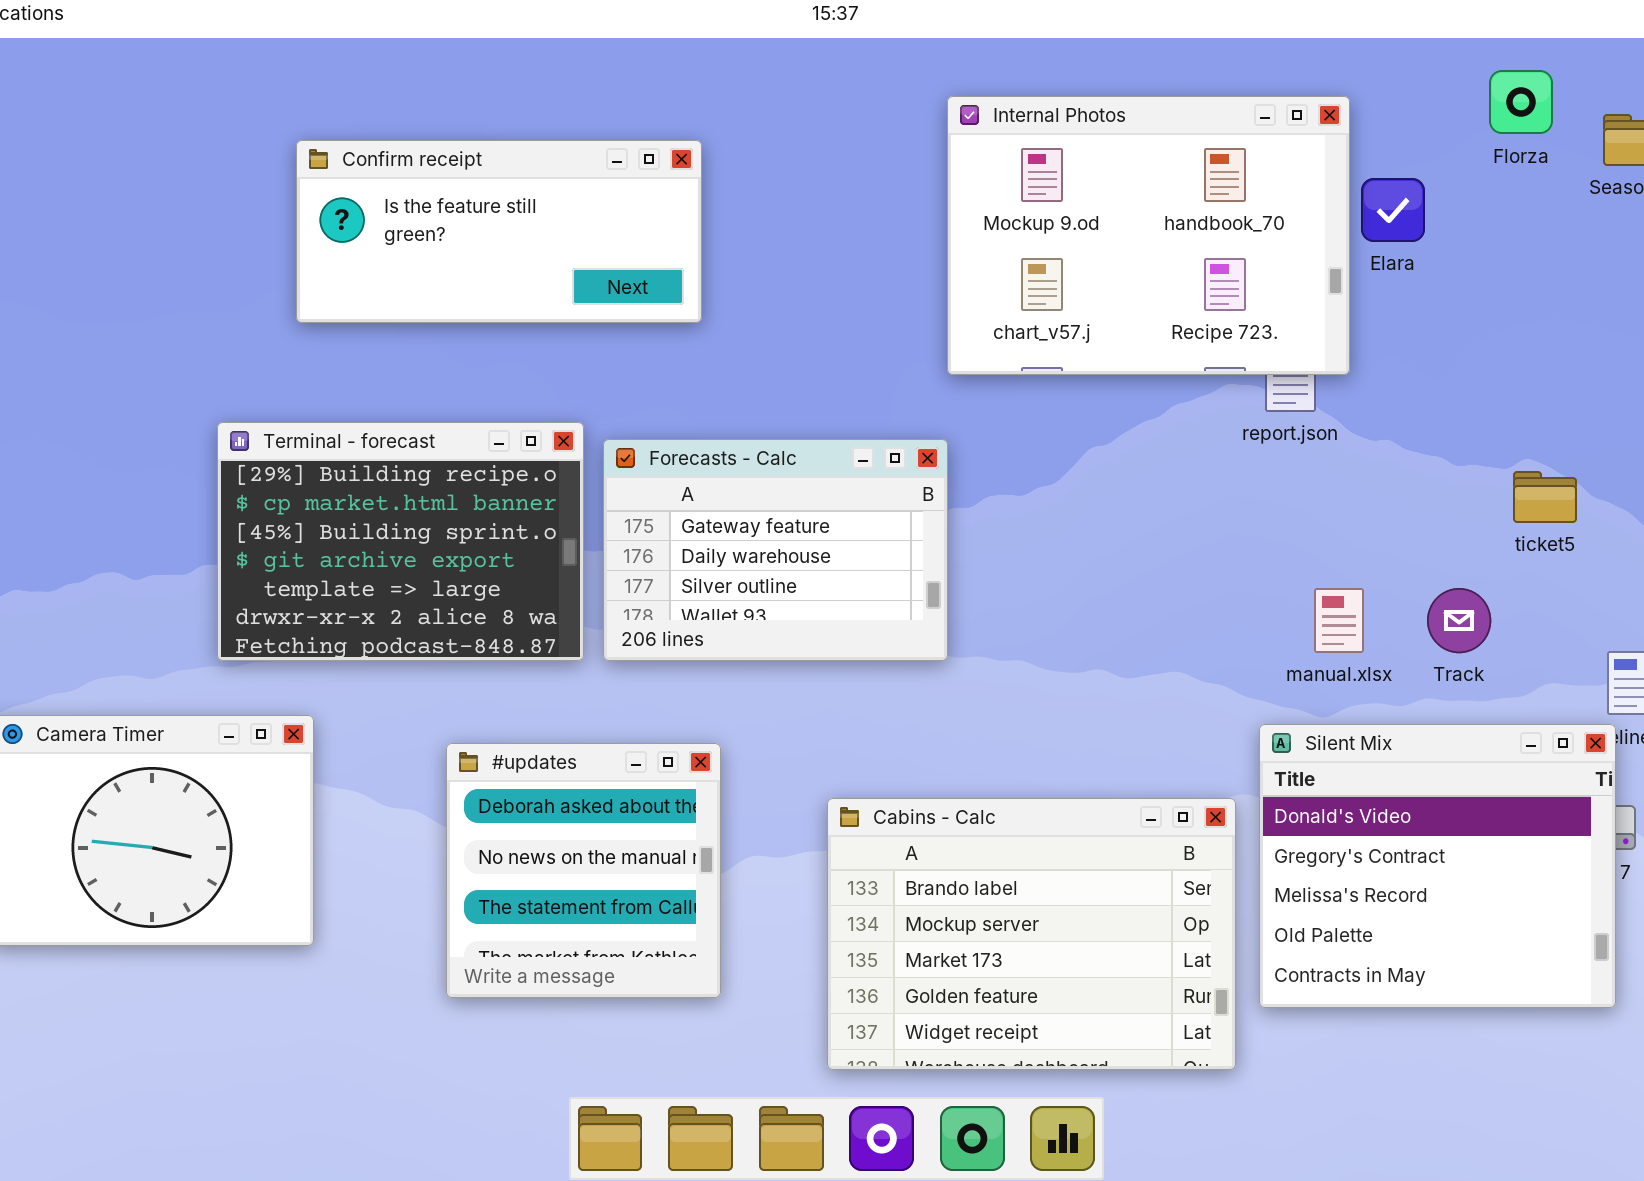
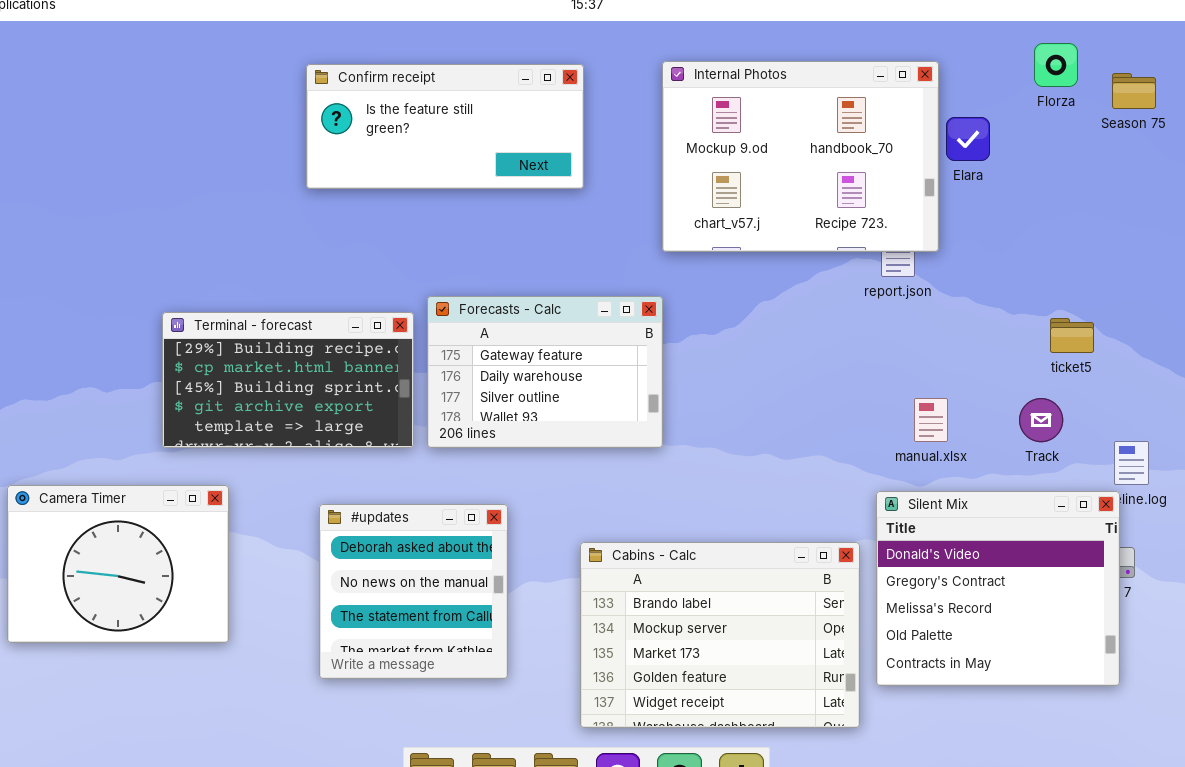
Confirm receipt: [296,140,702,323] -> [306,64,584,189], moved
Terminal - forecast: [217,422,584,661] -> [162,312,414,448], resized
Track: [1427,588,1491,653] -> [1019,398,1063,442], moved

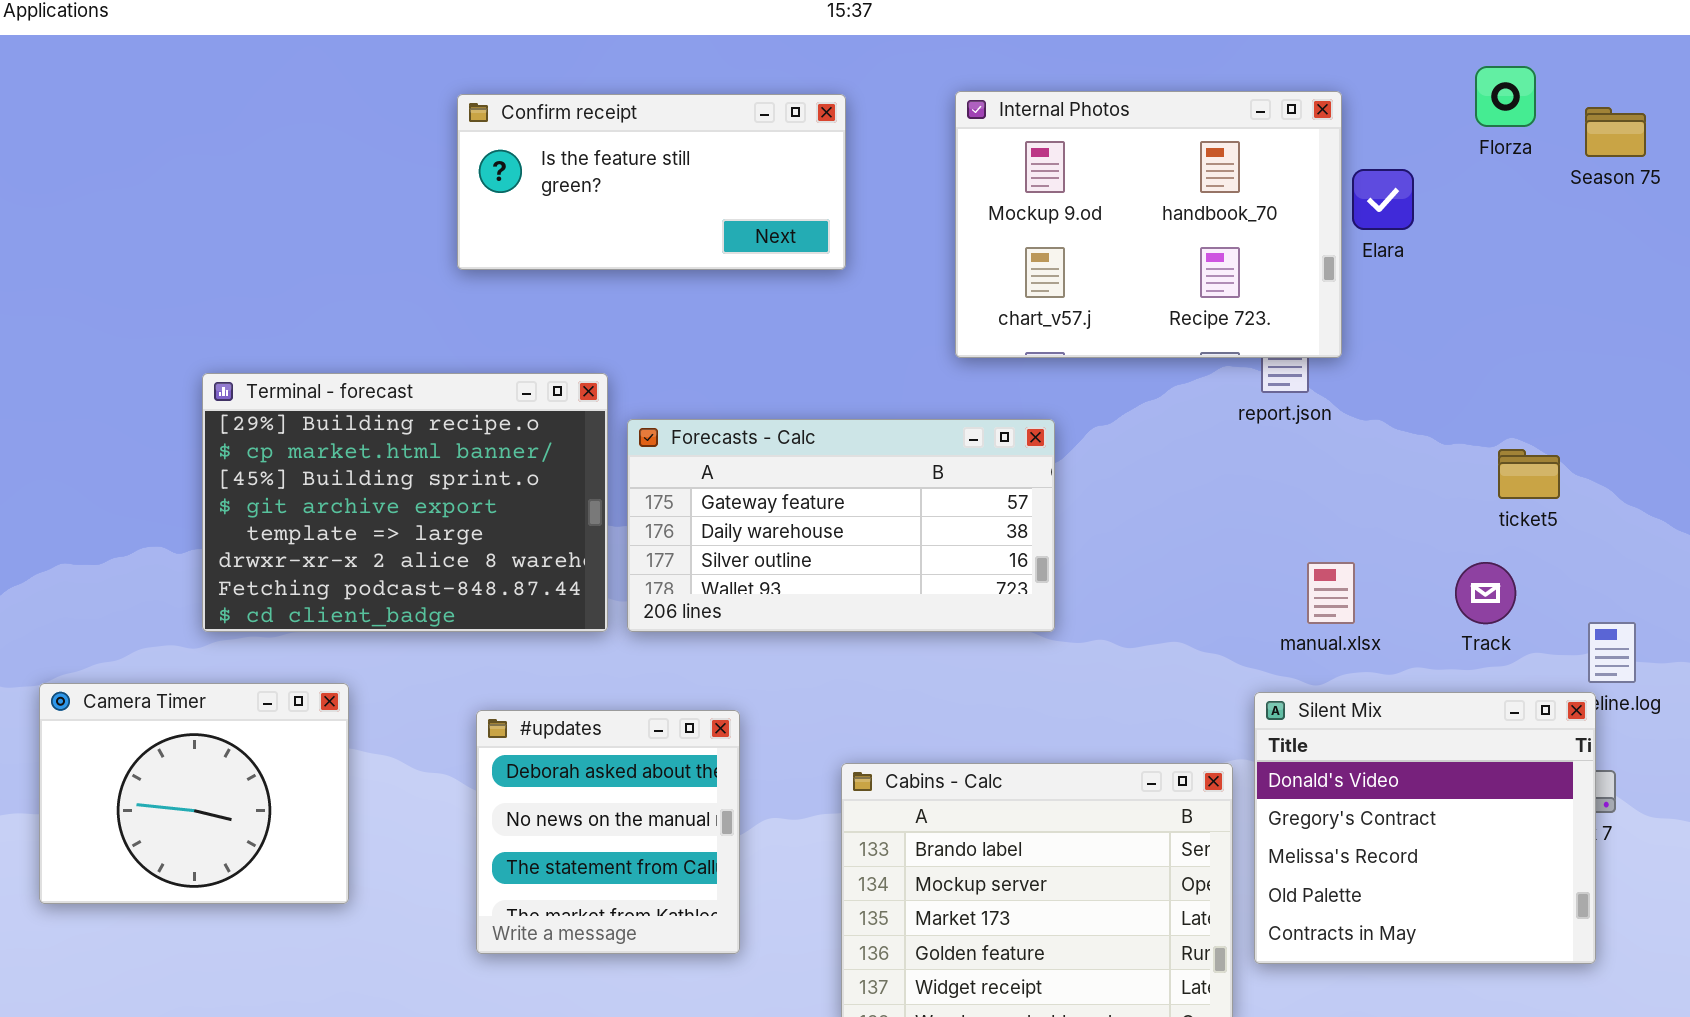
Forecasts - Calc: [427,296,663,448] -> [627,419,1055,632], resized
Terminal - forecast: [162,312,414,448] -> [202,373,608,632], resized

